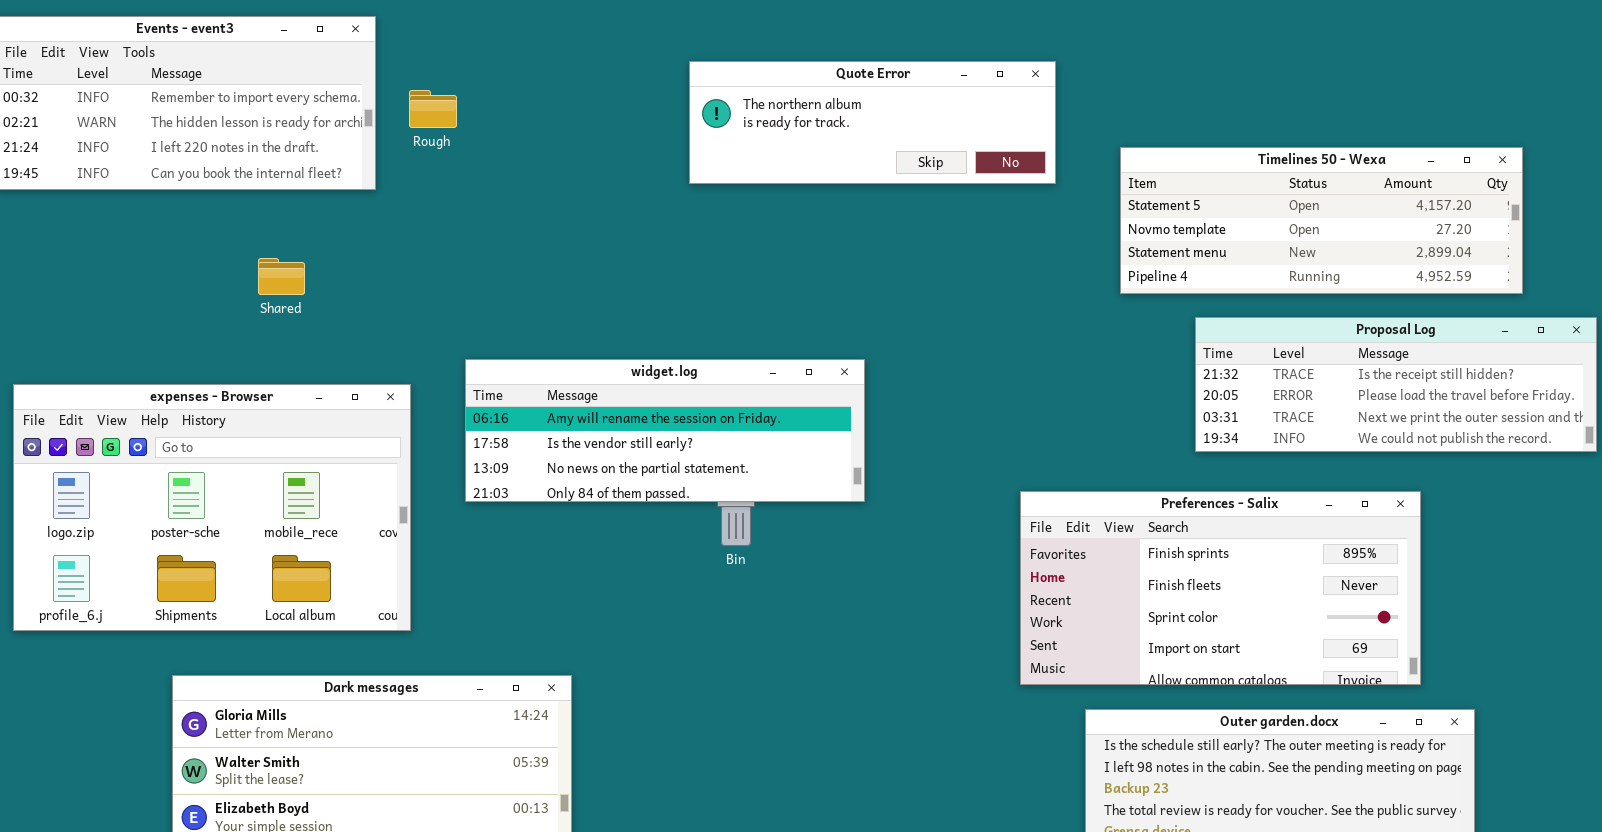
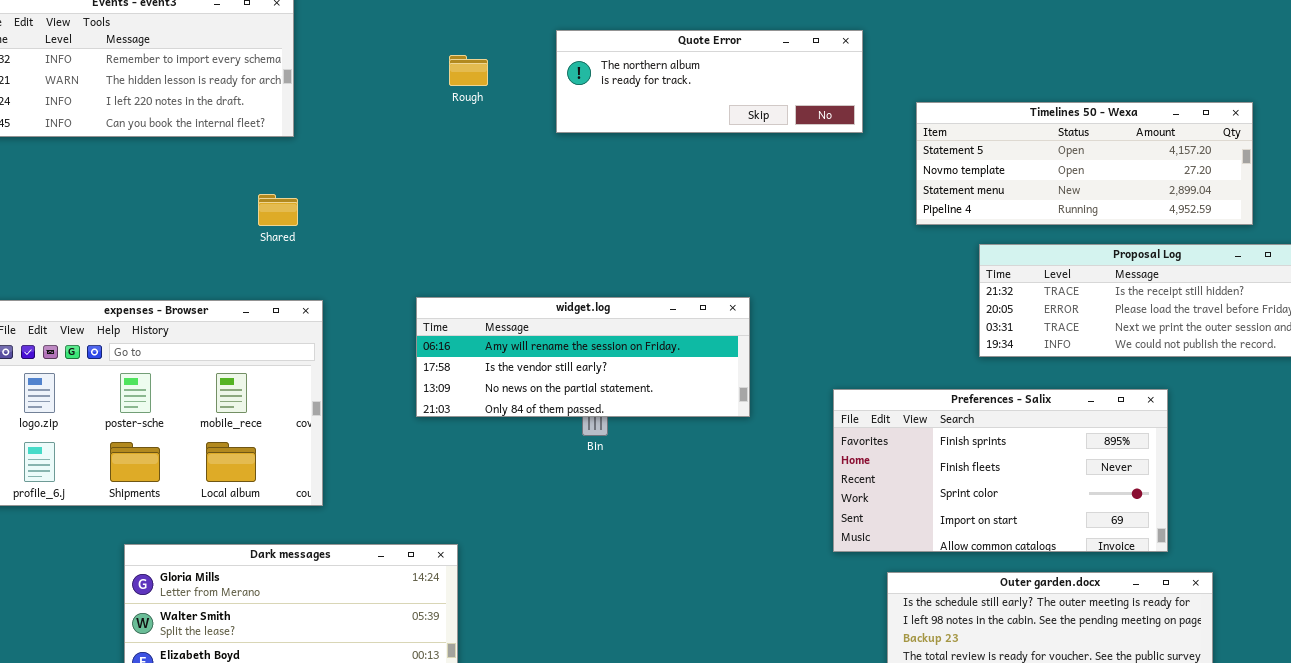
Rough: [409,90,457,128] -> [449,55,488,86], moved
Shared: [258,258,305,295] -> [258,194,298,226], moved
widget.log: [465,359,865,502] -> [416,297,750,417], moved

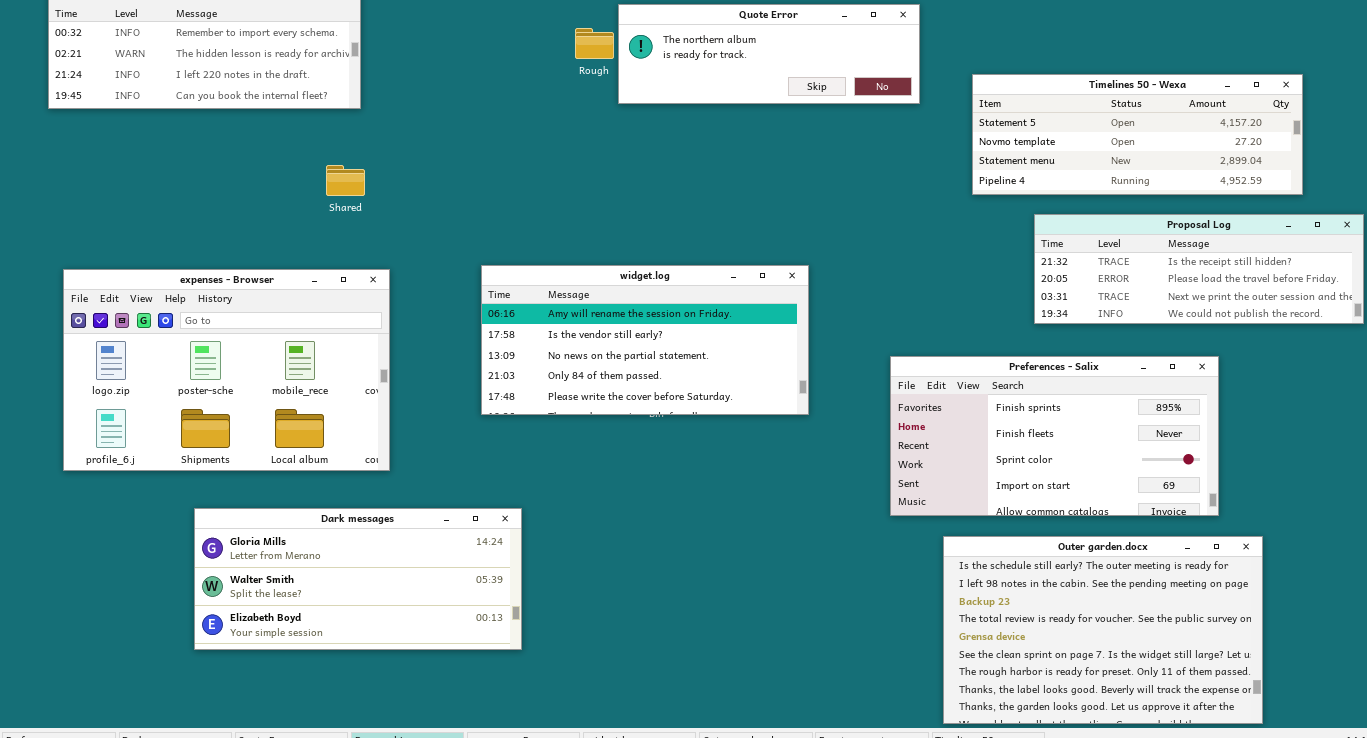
Rough: [449,55,488,86] -> [575,28,614,59], moved
widget.log: [416,297,750,417] -> [481,265,809,415], resized

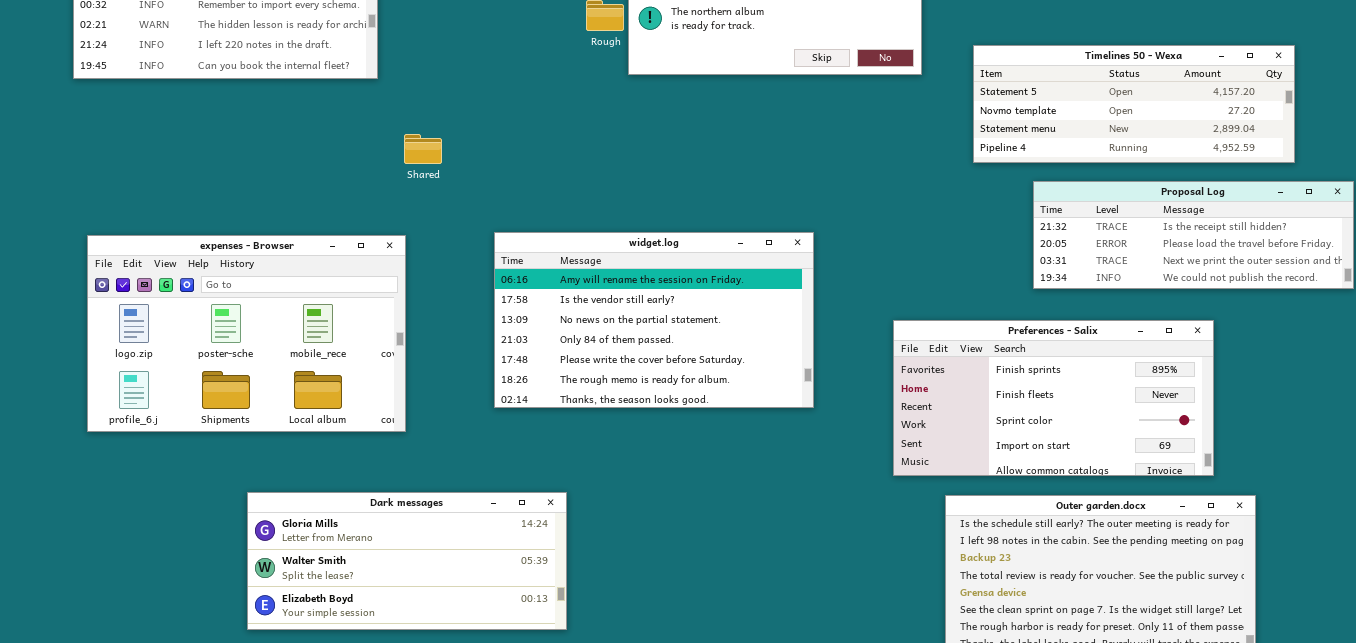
Shared: [326,165,365,196] -> [404,134,442,164], moved
widget.log: [481,265,809,415] -> [494,232,814,408], resized
Dark messages: [194,508,522,650] -> [247,492,567,630], moved

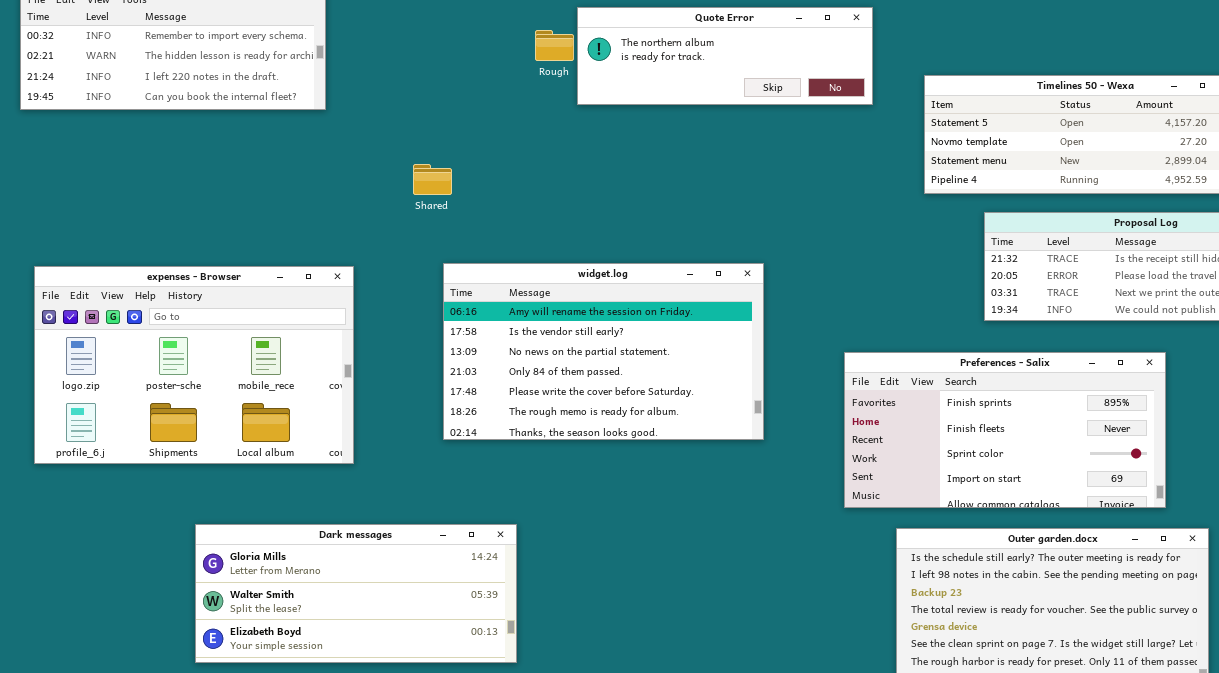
Shared: [404,134,442,164] -> [413,164,452,195], moved

